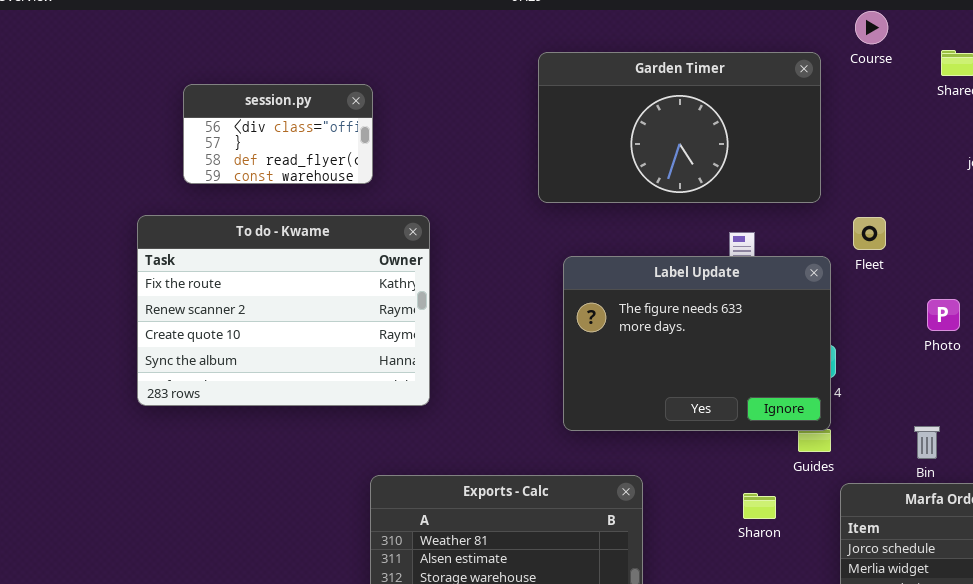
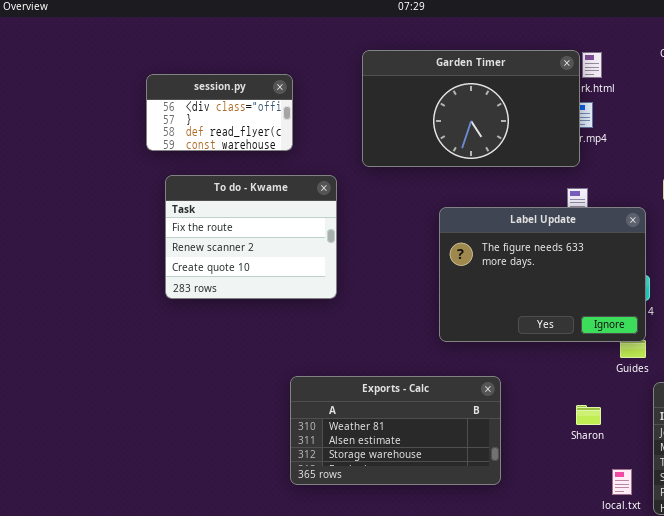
Garden Timer: [538,52,821,203] -> [362,50,580,167], moved
To do - Kwame: [137,215,430,406] -> [165,175,337,299], resized
Sharon: [743,493,776,519] -> [576,405,601,425], moved

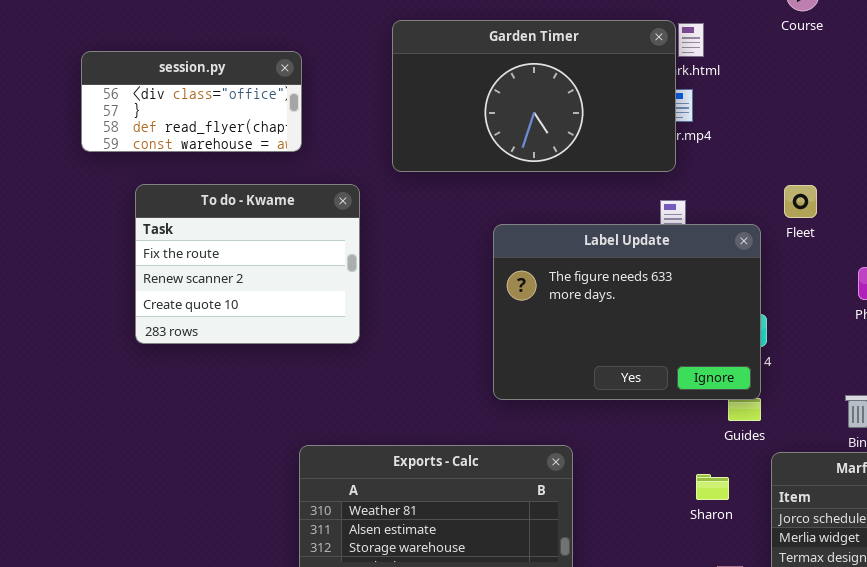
session.py: [146,74,293,151] -> [81,51,302,152], resized
Sharon: [576,405,601,425] -> [696,474,729,500], moved

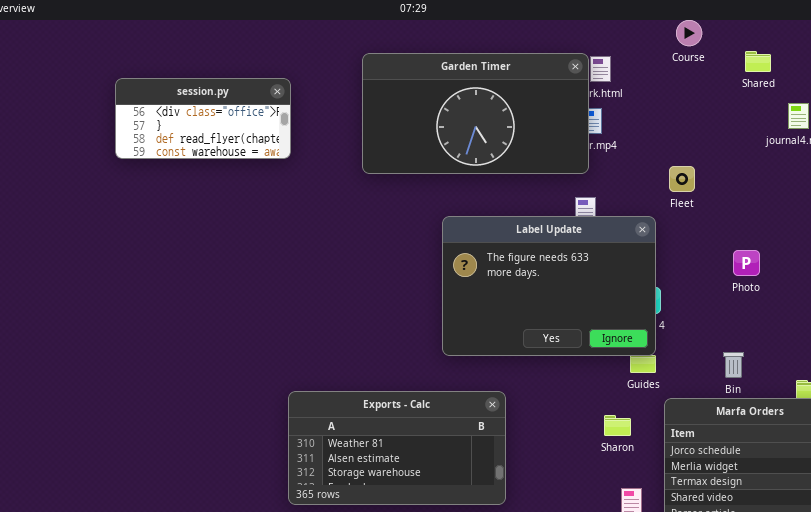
To do - Kwame: [135,184,360,344] -> none, closed
Fleet: [784,185,817,218] -> [669,166,695,192], moved

